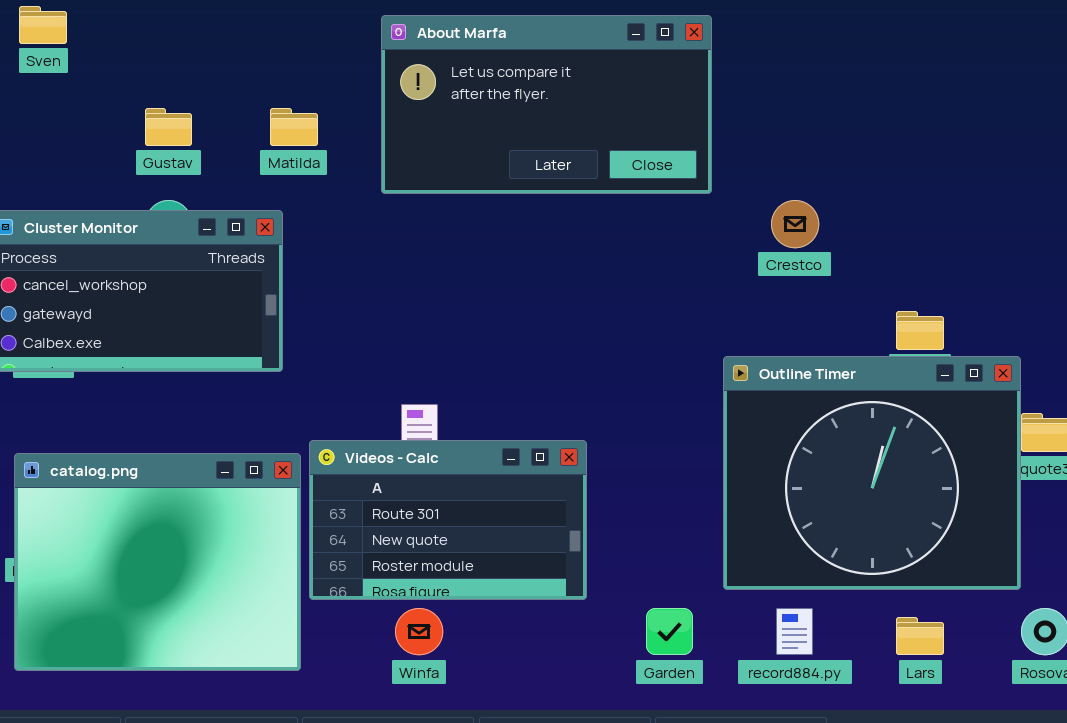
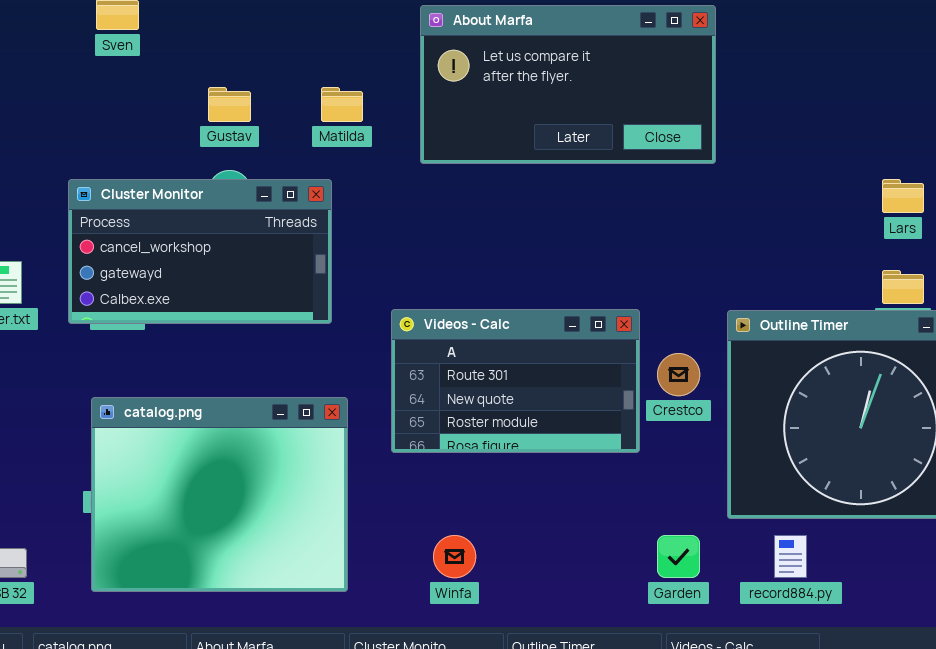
Crestco: [771,200,819,248] -> [657,353,700,396], moved
Videos - Calc: [309,440,587,600] -> [391,309,640,453], moved
Lars: [896,617,944,655] -> [882,179,924,213], moved

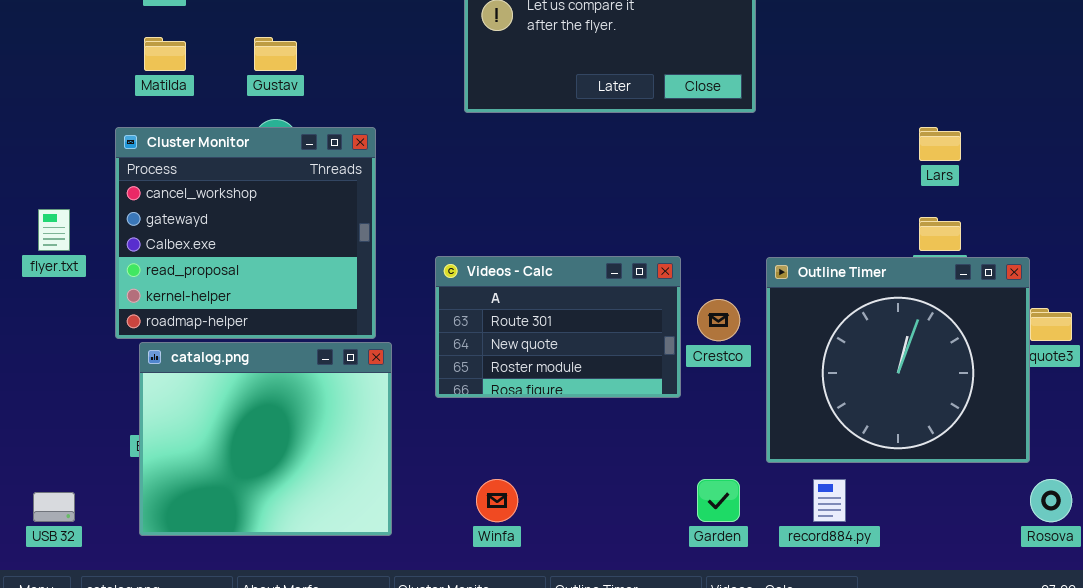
Matilda: [321,87,363,122] -> [144,37,186,71], moved
Cluster Monitor: [68,179,332,324] -> [115,127,376,339], resized

